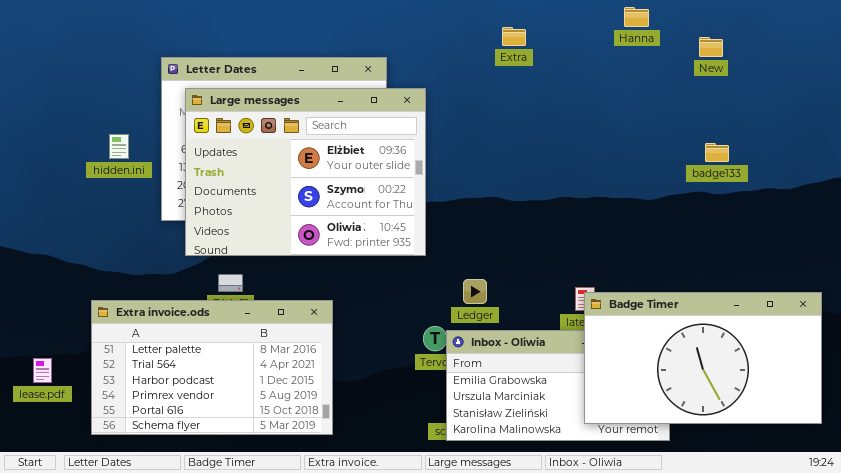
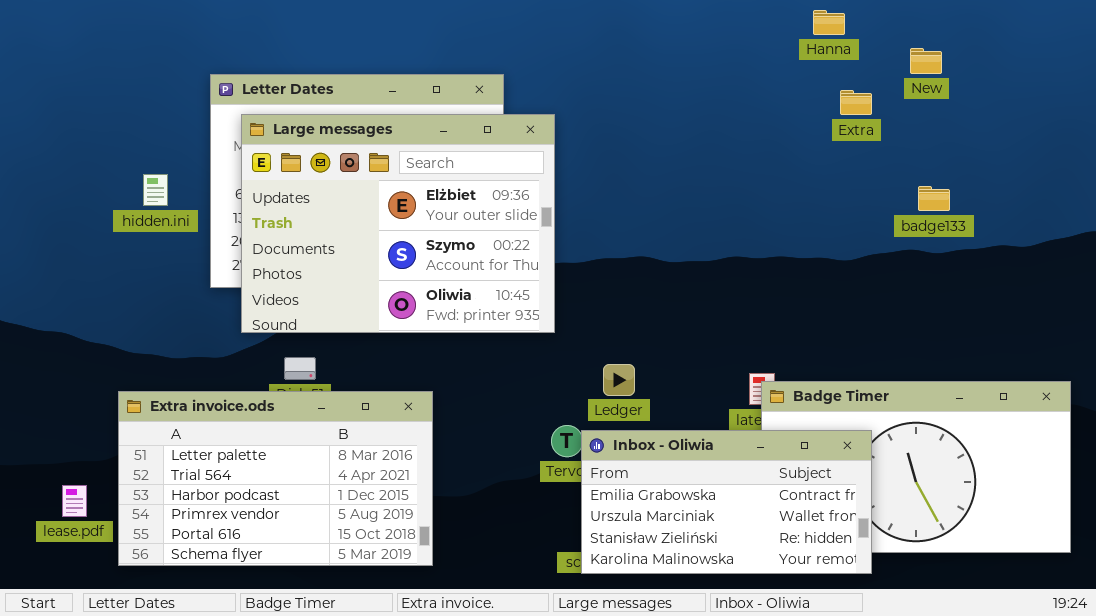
Extra: [502,27,526,46] -> [840,90,872,115], moved
Inbox - Oliwia: [446,330,670,441] -> [581,430,872,574], raised
lease.pdf: [33,358,52,383] -> [62,485,87,517], moved

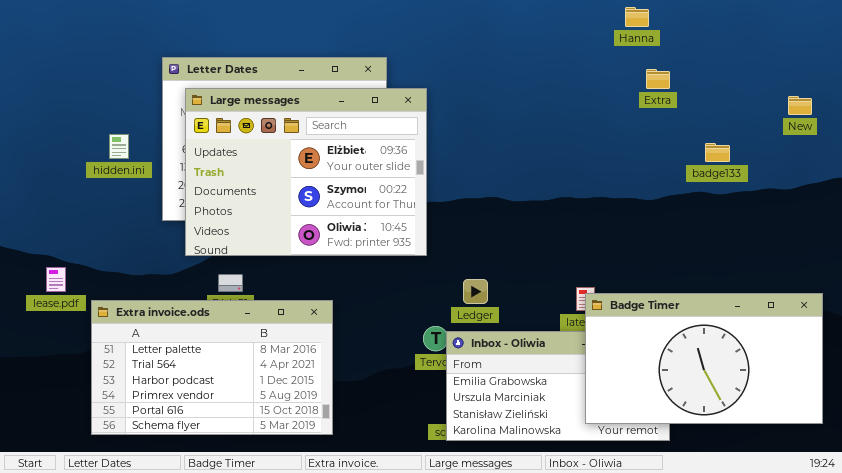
New: [910,48,942,74] -> [788,96,812,115], moved
Badge Timer: [761,381,1071,553] -> [585,293,823,424], raised
lease.pdf: [62,485,87,517] -> [46,267,66,292], moved

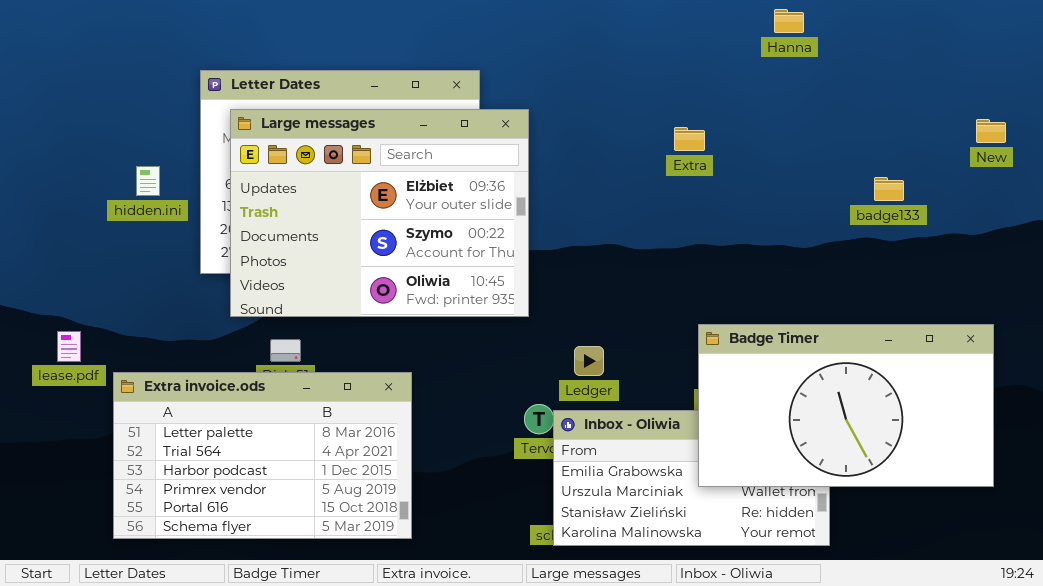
Extra: [646,69,670,89] -> [674,127,705,151], moved
Badge Timer: [585,293,823,424] -> [698,324,994,487], moved

